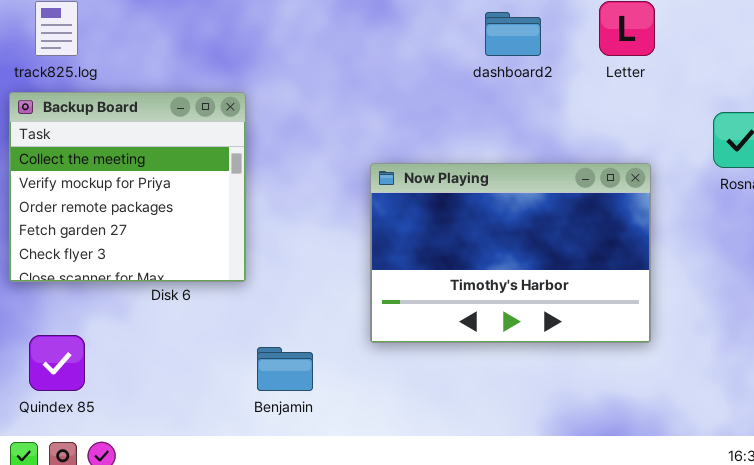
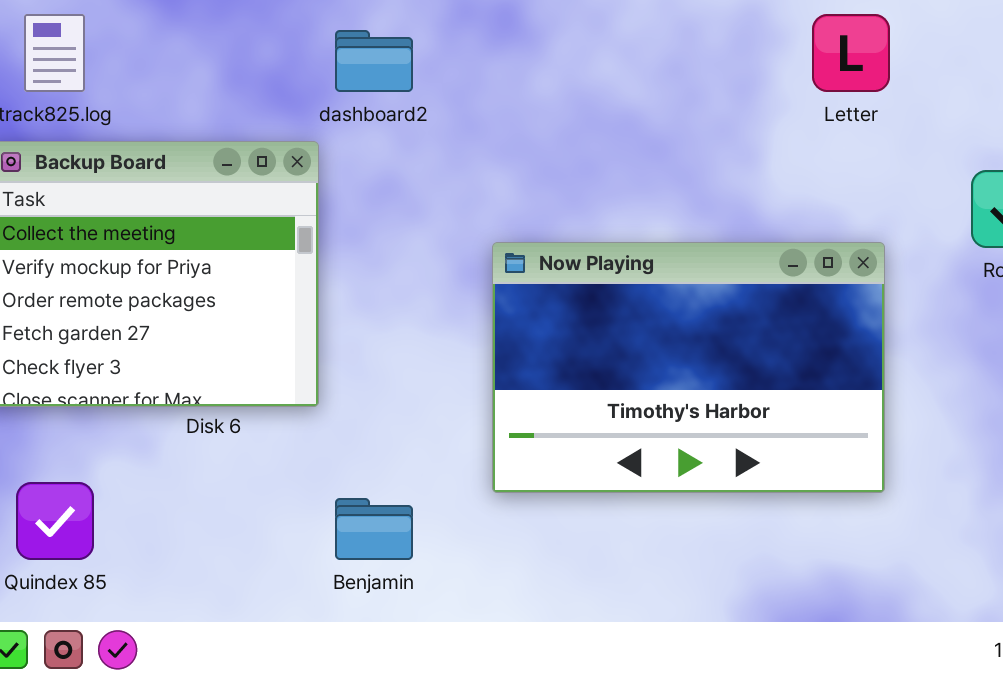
dashboard2: [485,12,541,56] -> [335,30,413,92], moved

